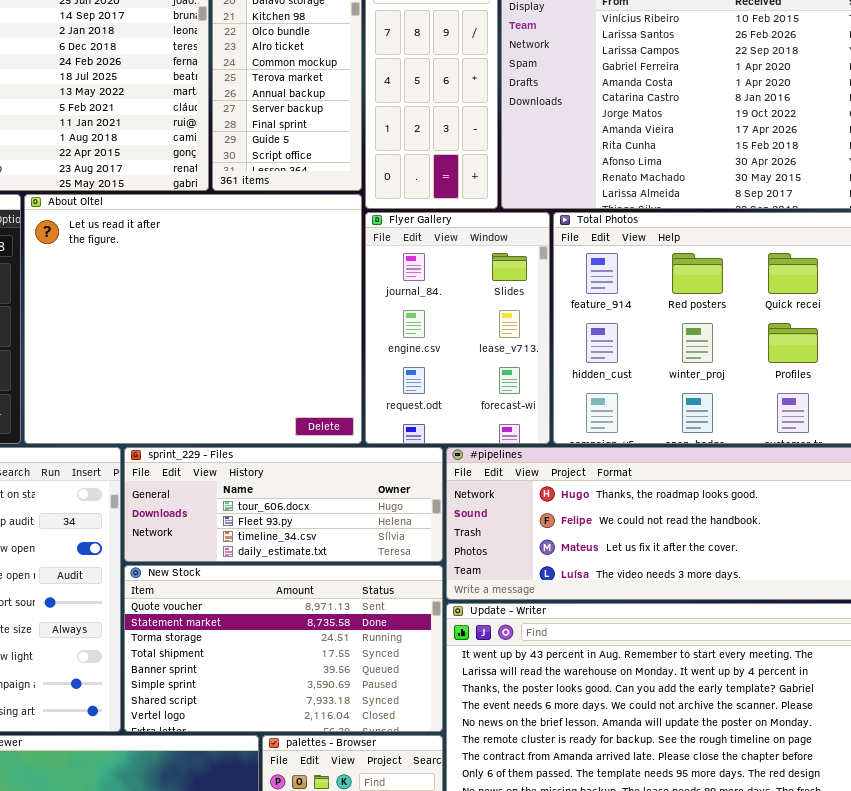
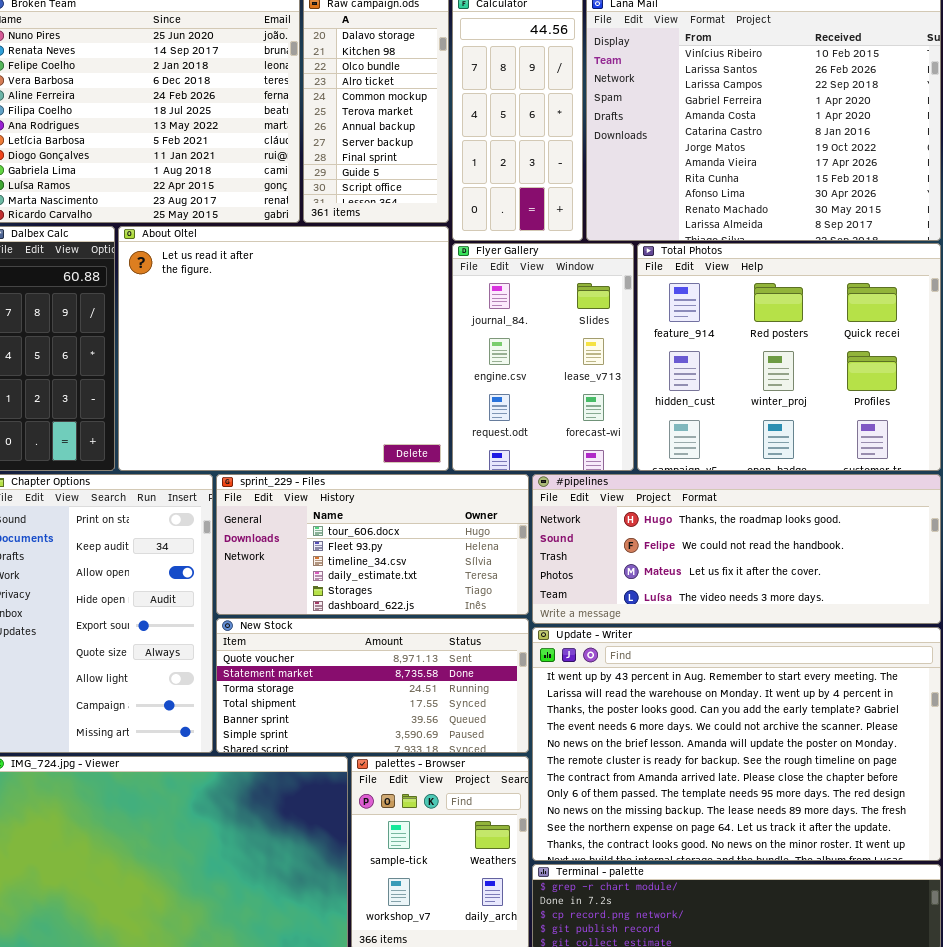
sprint_229 - Files: [124,447,443,562] -> [216,474,529,615], resized
New Stock: [124,565,443,732] -> [216,618,529,753], resized

